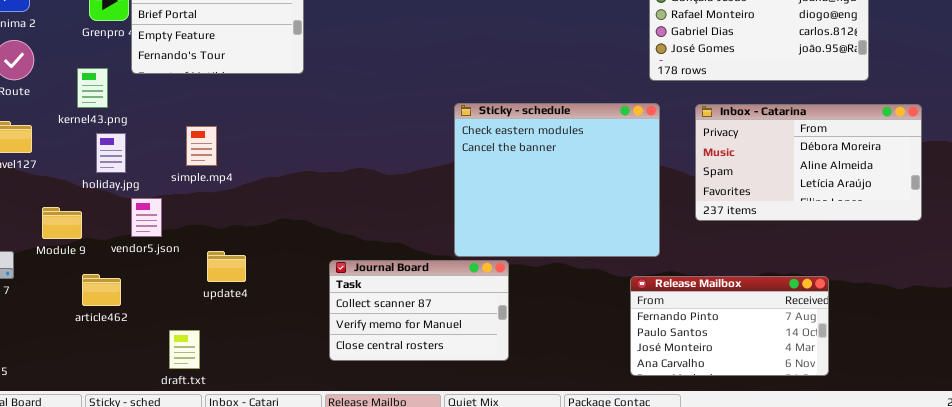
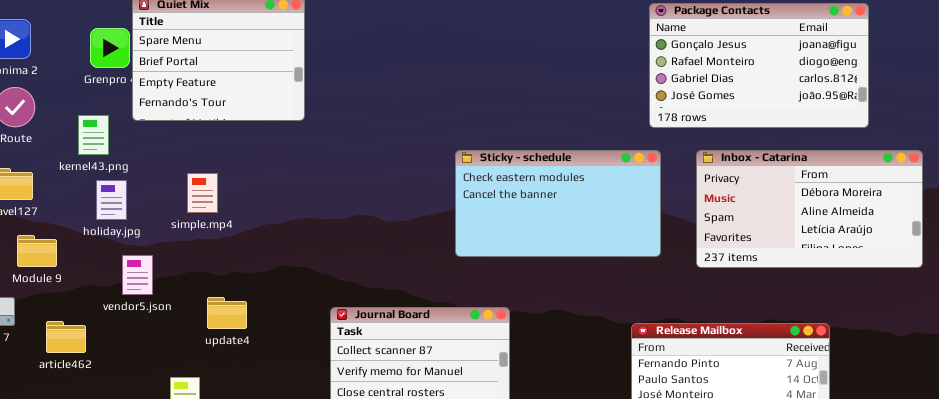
Sticky - schedule: [454,103,660,257] -> [455,150,661,257], resized
vendor5.json: [131,198,162,237] -> [122,255,153,295], moved
Module 9: [42,207,82,239] -> [17,235,57,267], moved
article462: [82,274,121,306] -> [46,321,86,353], moved

